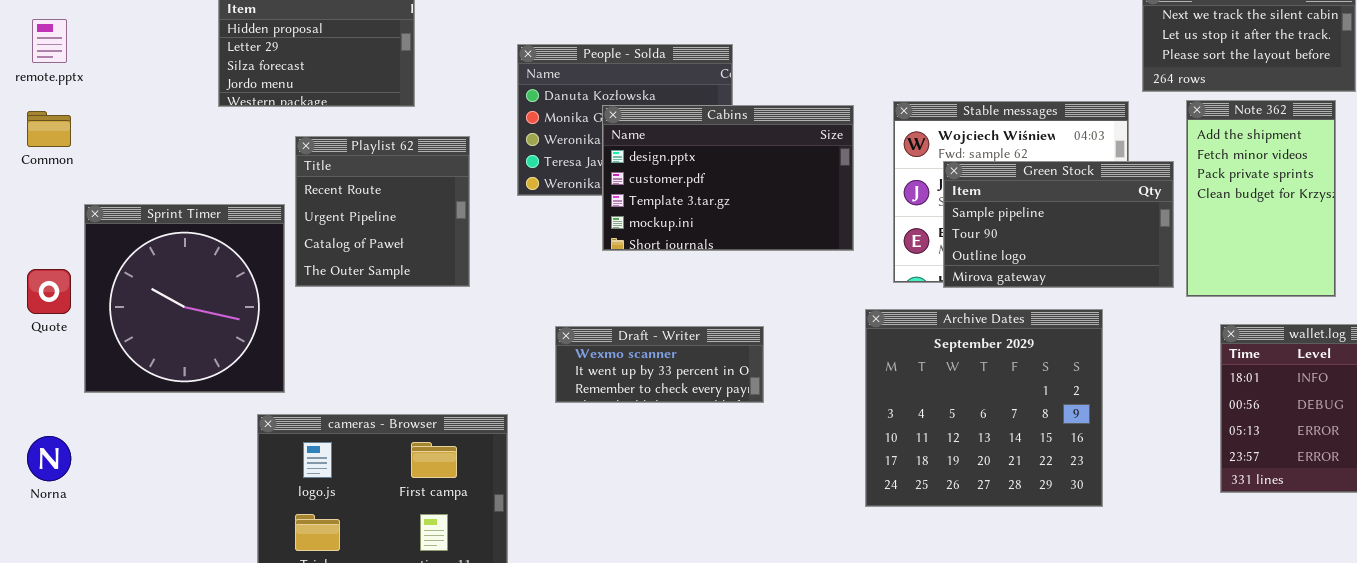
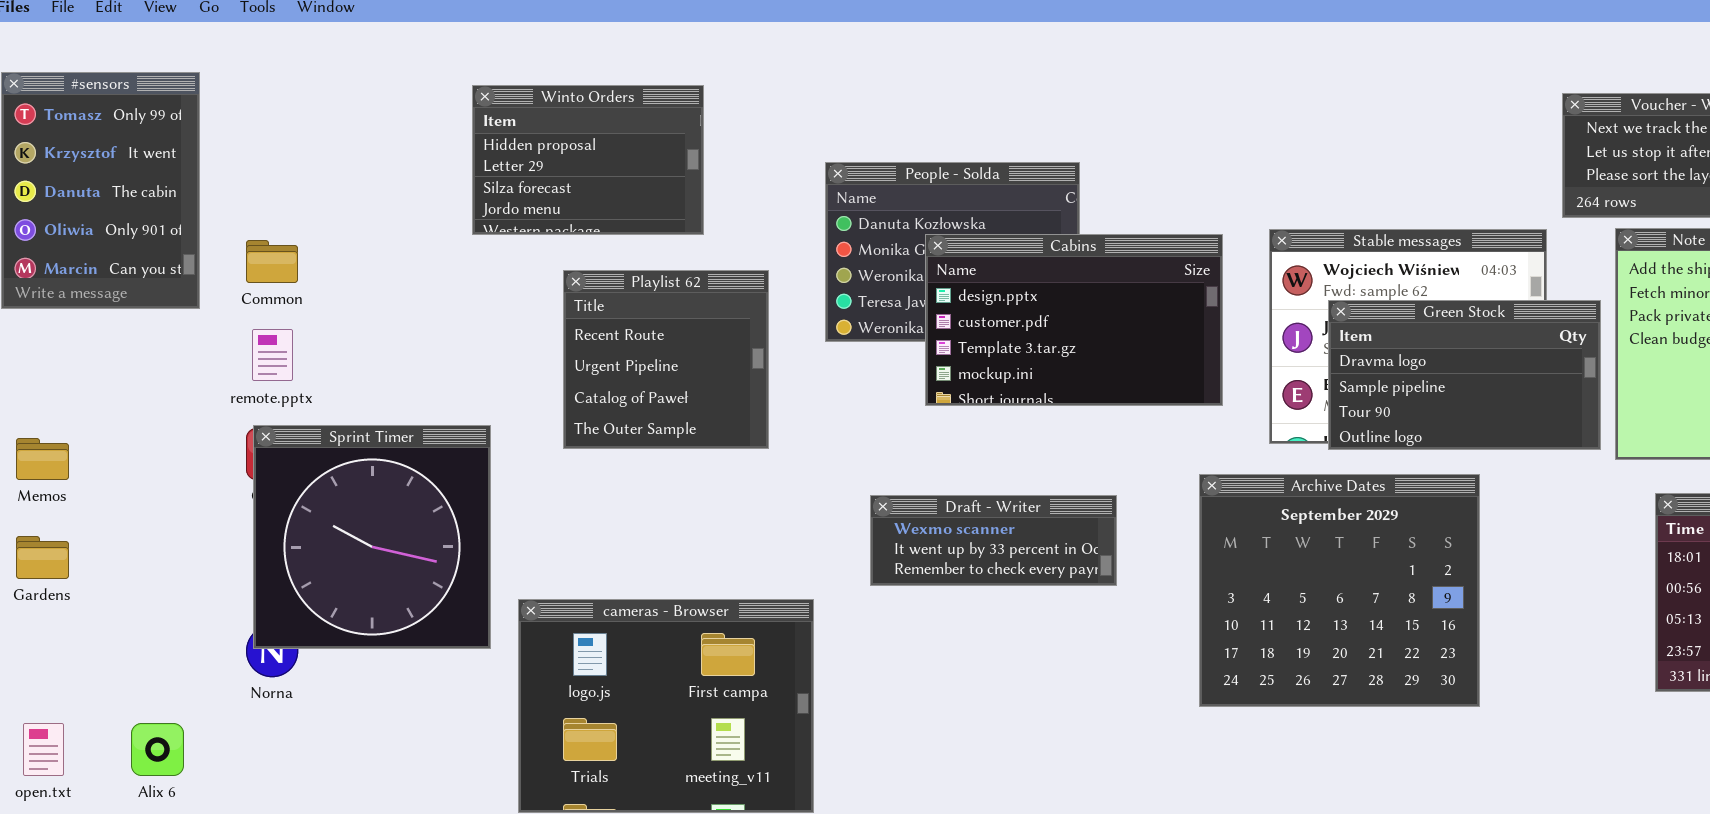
remote.pptx: [32,19,67,63] -> [252,329,293,381], moved
Green Stock: [943,161,1174,288] -> [1328,300,1601,450], scrolled up 1 row
Sprint Timer: [84,204,285,393] -> [253,425,491,649], moved
Archive Dates: [865,309,1103,507] -> [1199,474,1480,707], moved

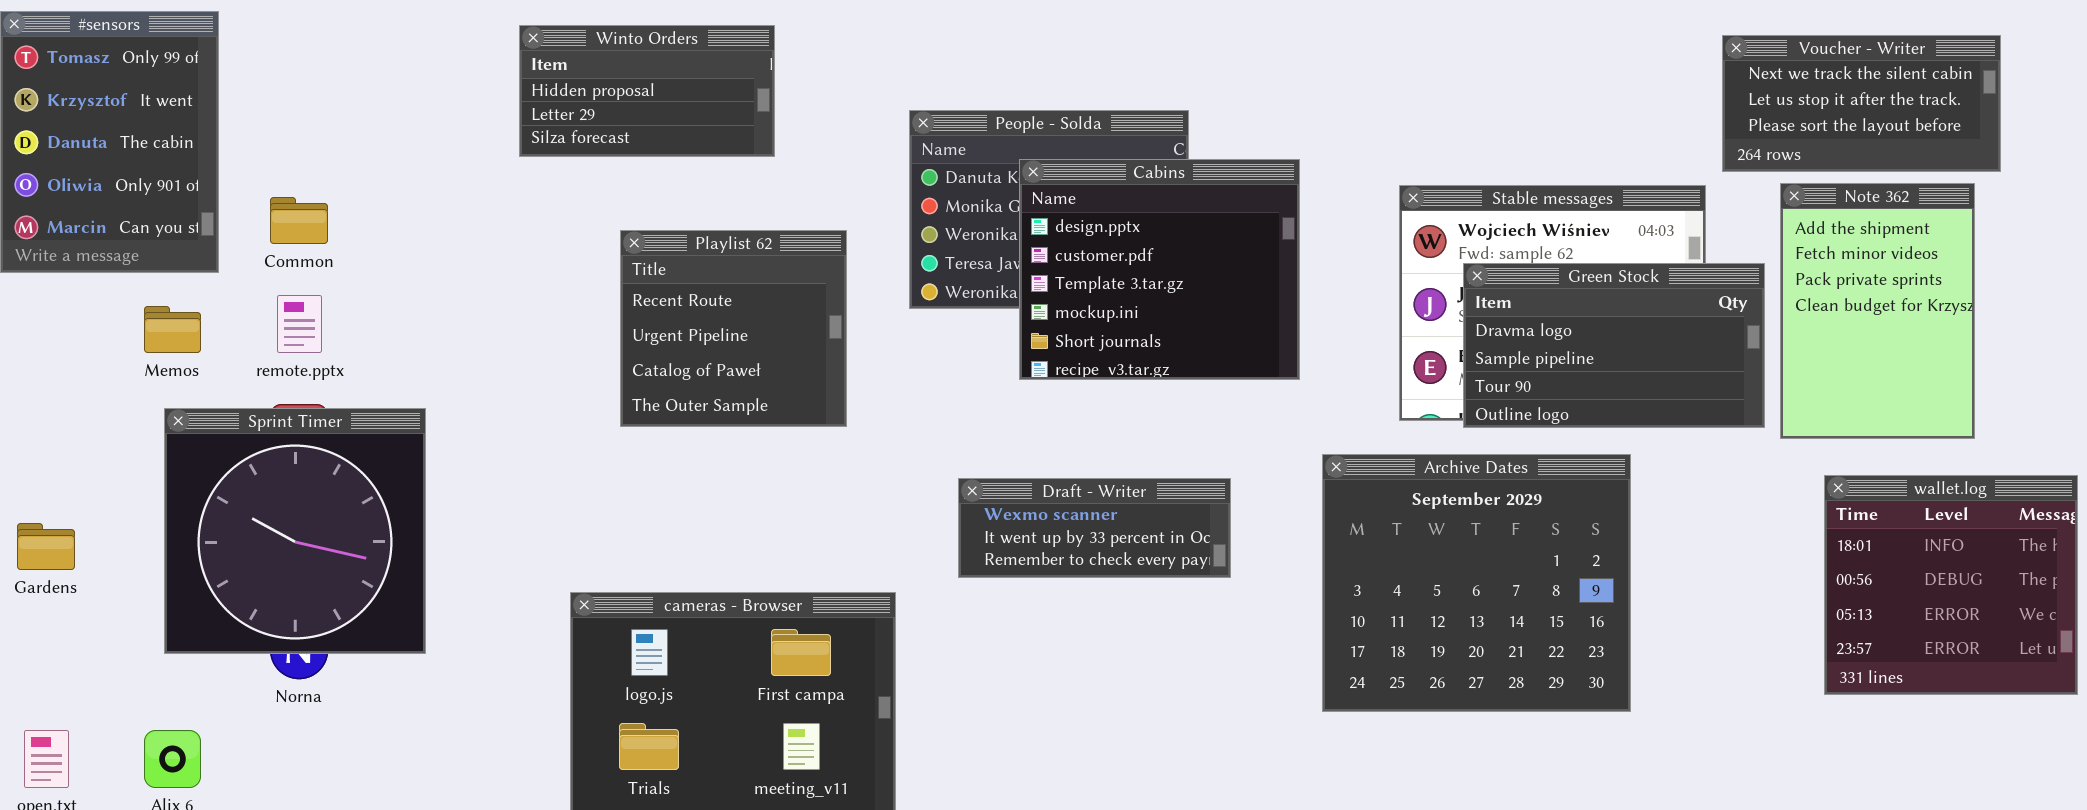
Winto Orders: [472,85,704,235] -> [519,25,775,157], resized
Cabins: [925,234,1223,406] -> [1019,159,1300,380], resized
Sprint Timer: [253,425,491,649] -> [164,408,426,654], moved
Memos: [16,438,69,480] -> [144,306,201,353], moved

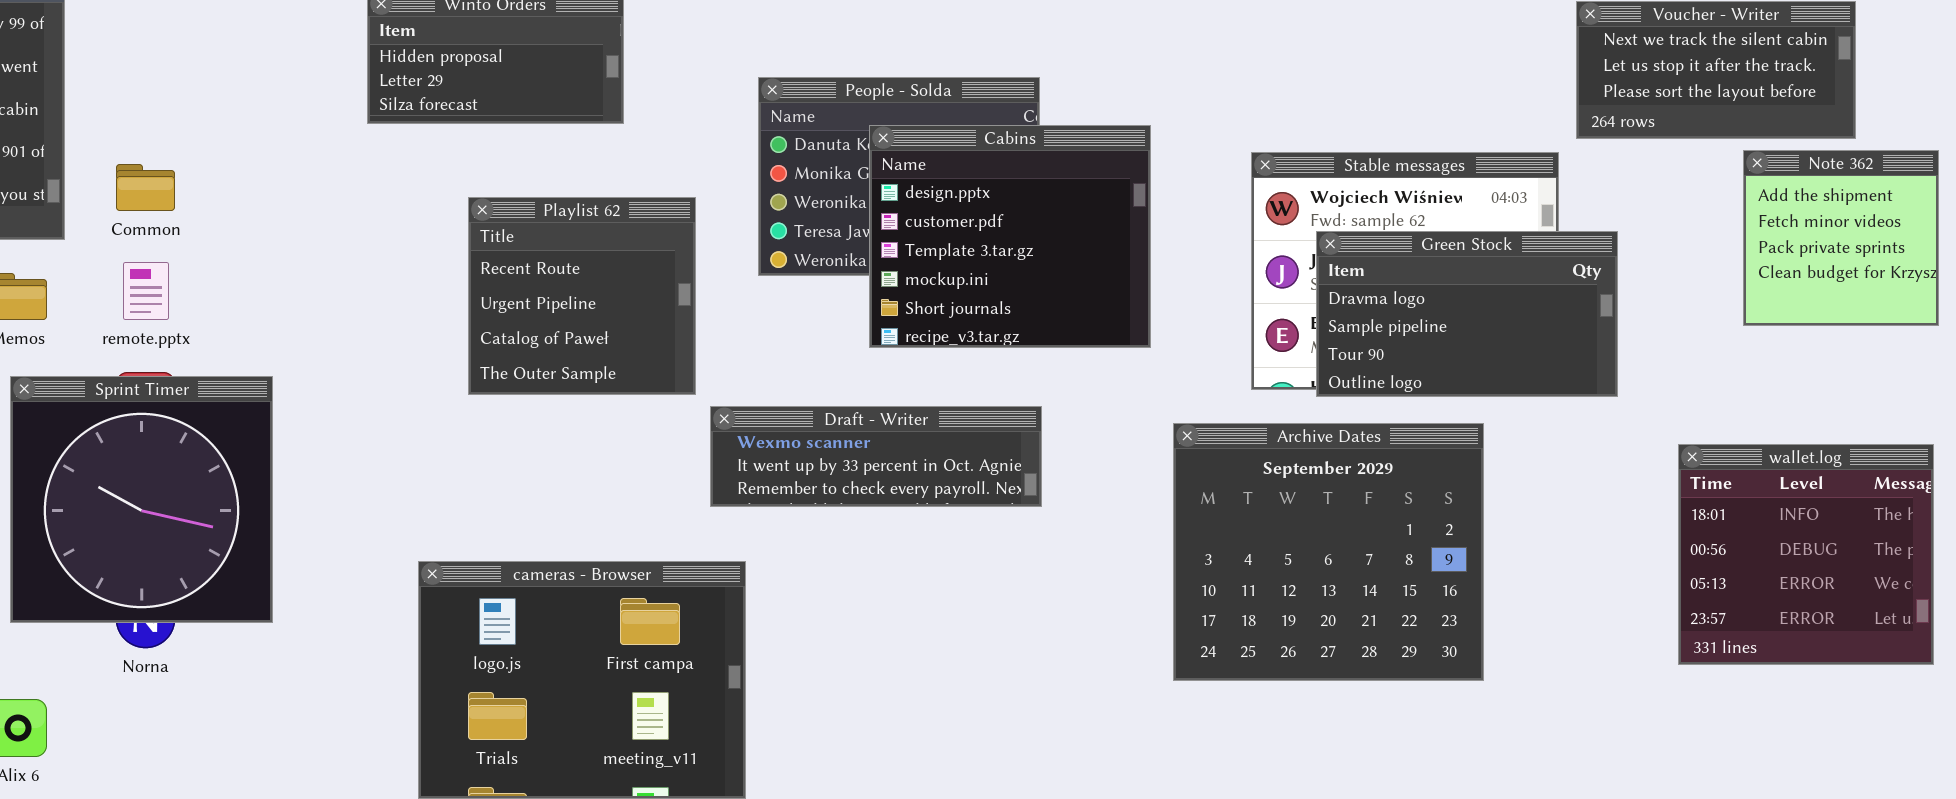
Note 362: [1780,183,1975,439] -> [1743,150,1939,326], moved, resized
Draft - Writer: [958,478,1231,578] -> [710,406,1042,507], moved, resized

